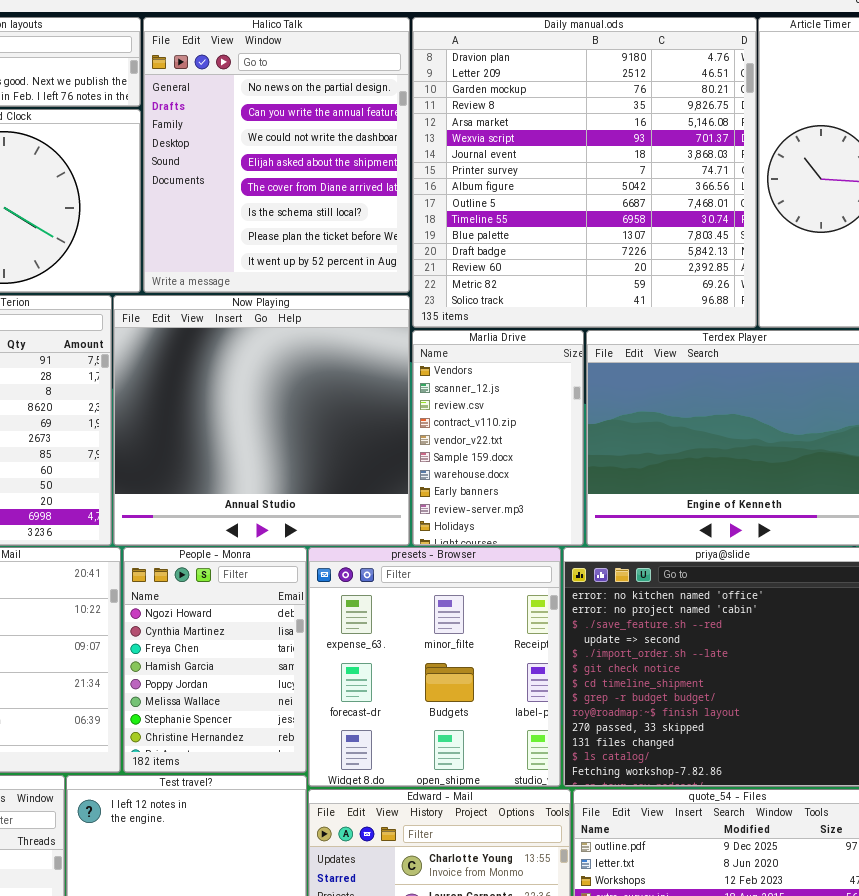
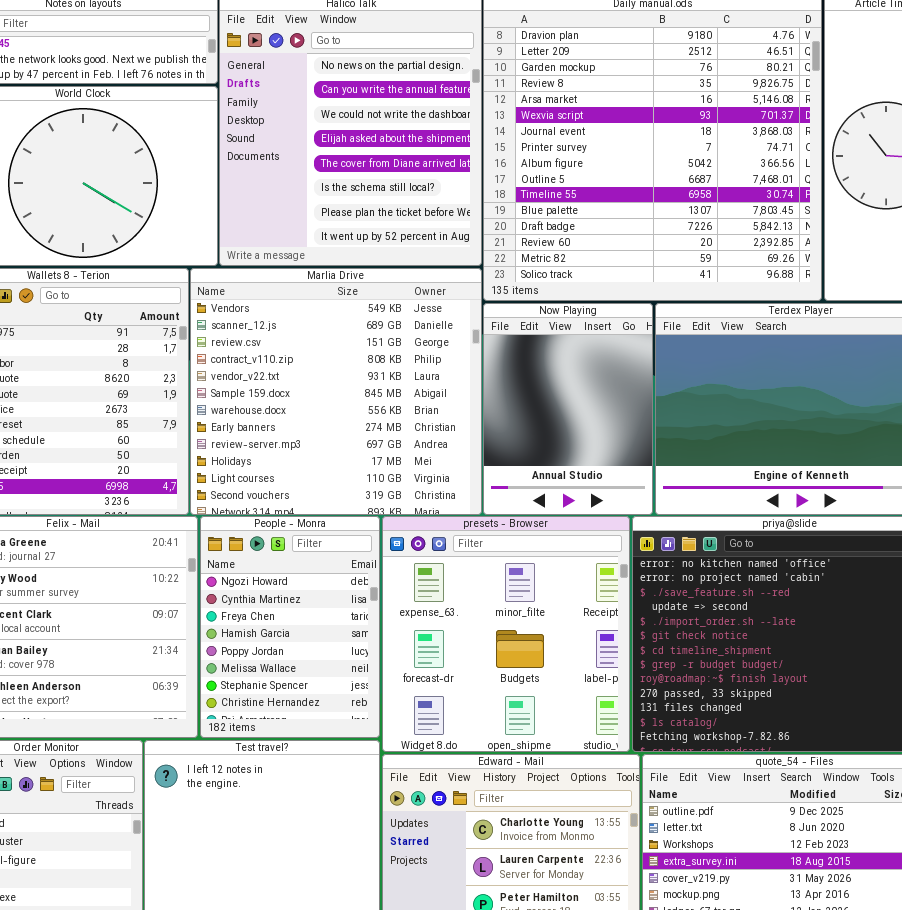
Now Playing: [113,295,410,546] -> [483,303,653,515], moved, resized
Marlia Drive: [412,330,584,546] -> [190,268,482,515], moved, resized

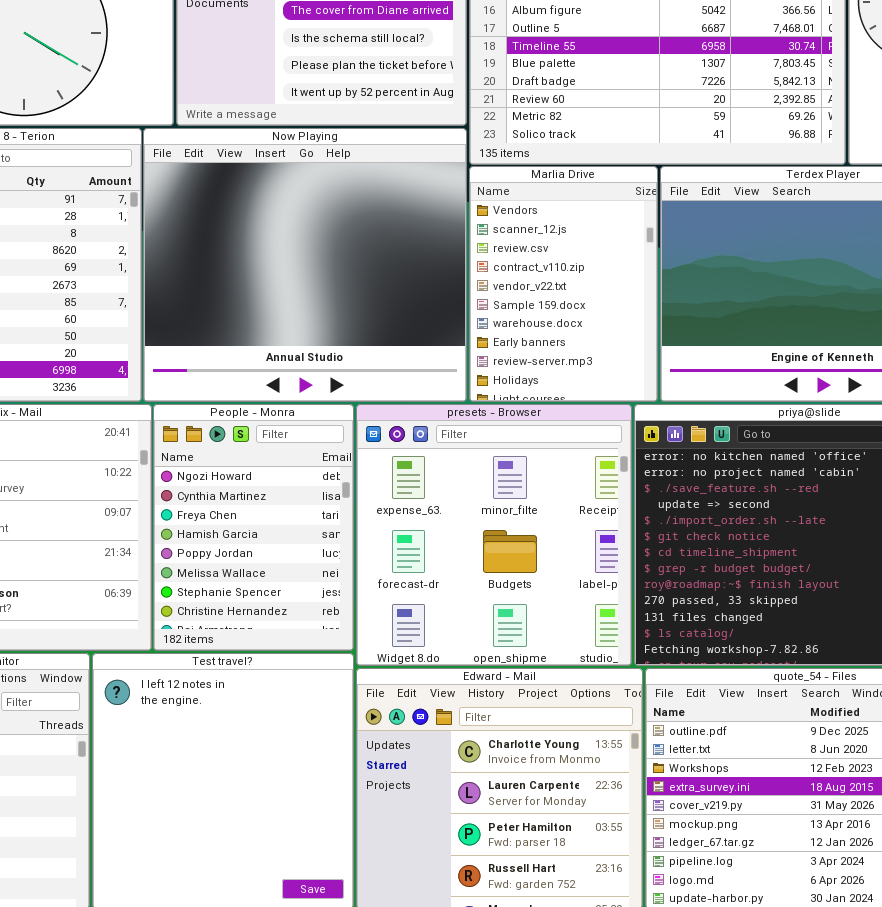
Marlia Drive: [190,268,482,515] -> [469,166,658,402], moved, resized
Now Playing: [483,303,653,515] -> [143,128,467,402], moved, resized

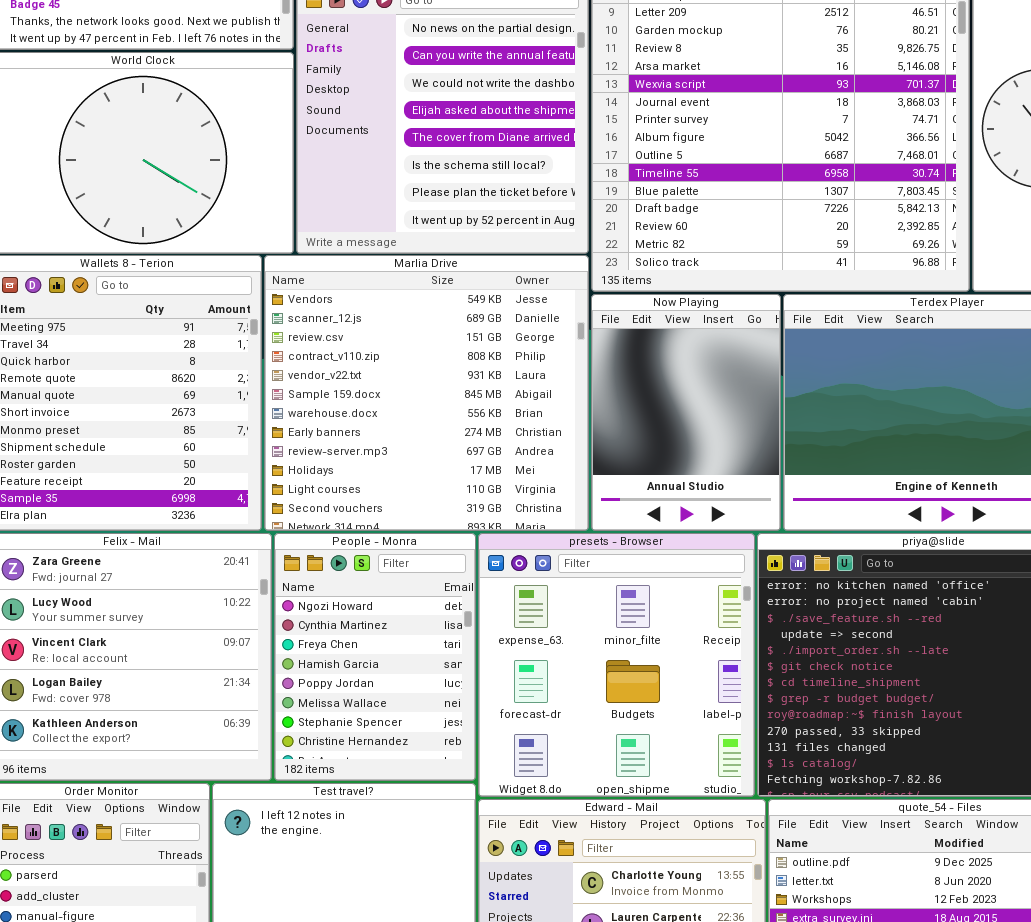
Now Playing: [143,128,467,402] -> [591,294,781,531], moved, resized
Marlia Drive: [469,166,658,402] -> [264,255,589,531], moved, resized

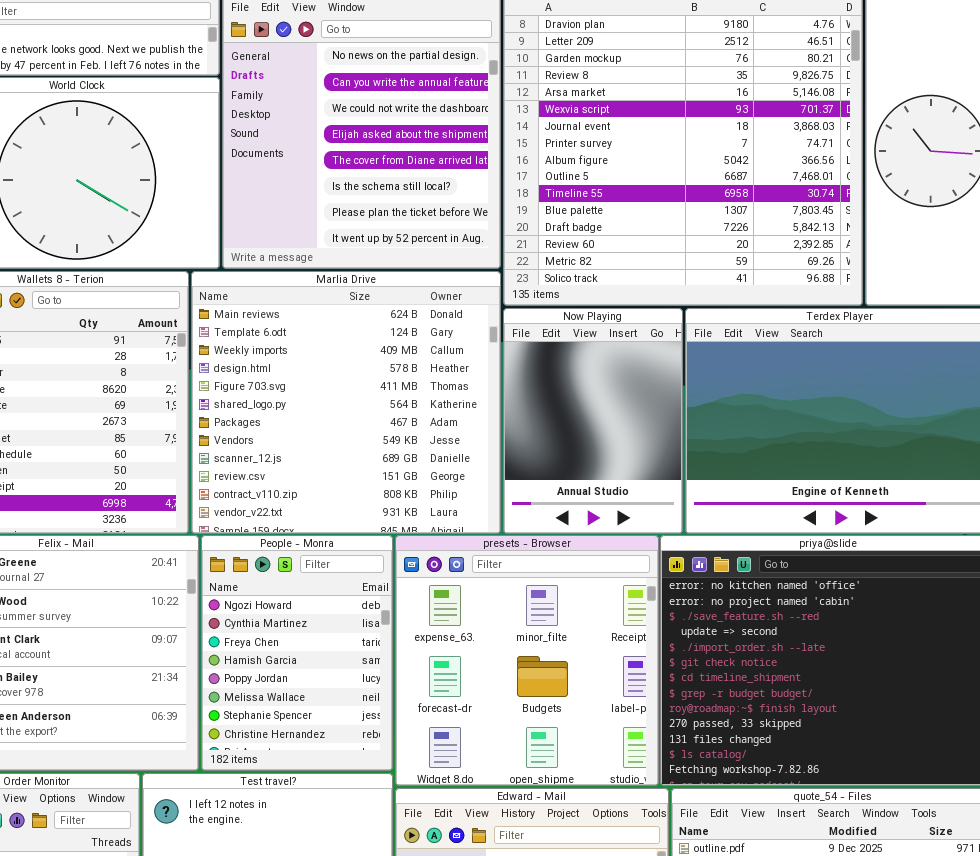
Marlia Drive: [264,255,589,531] -> [191,271,501,534], scrolled up 7 rows

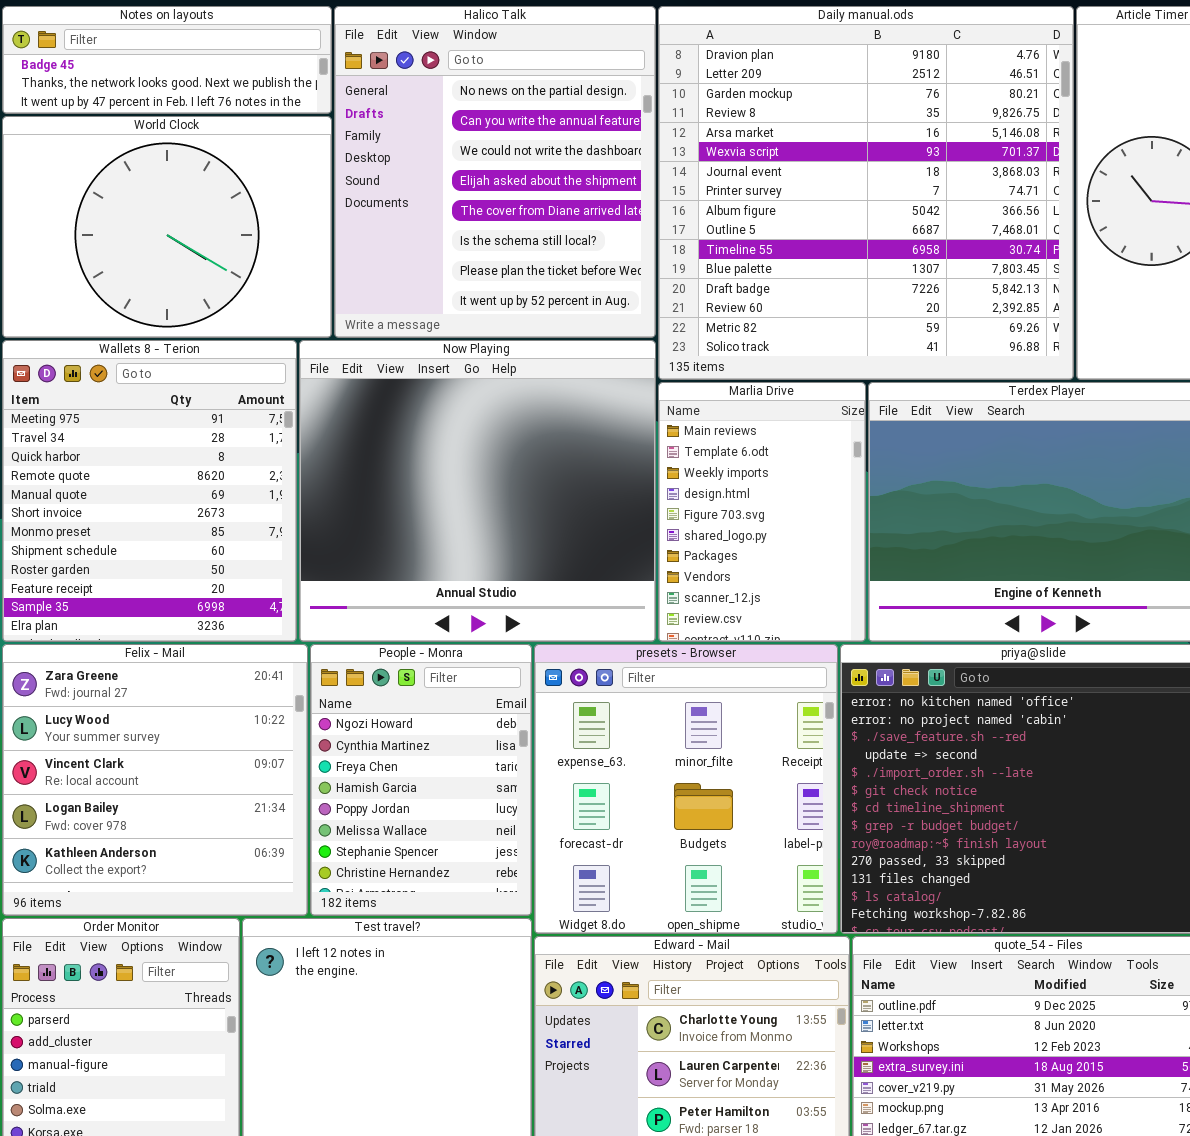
Marlia Drive: [191,271,501,534] -> [658,382,866,642], moved, resized
Now Playing: [503,308,683,534] -> [299,340,656,642], moved, resized

